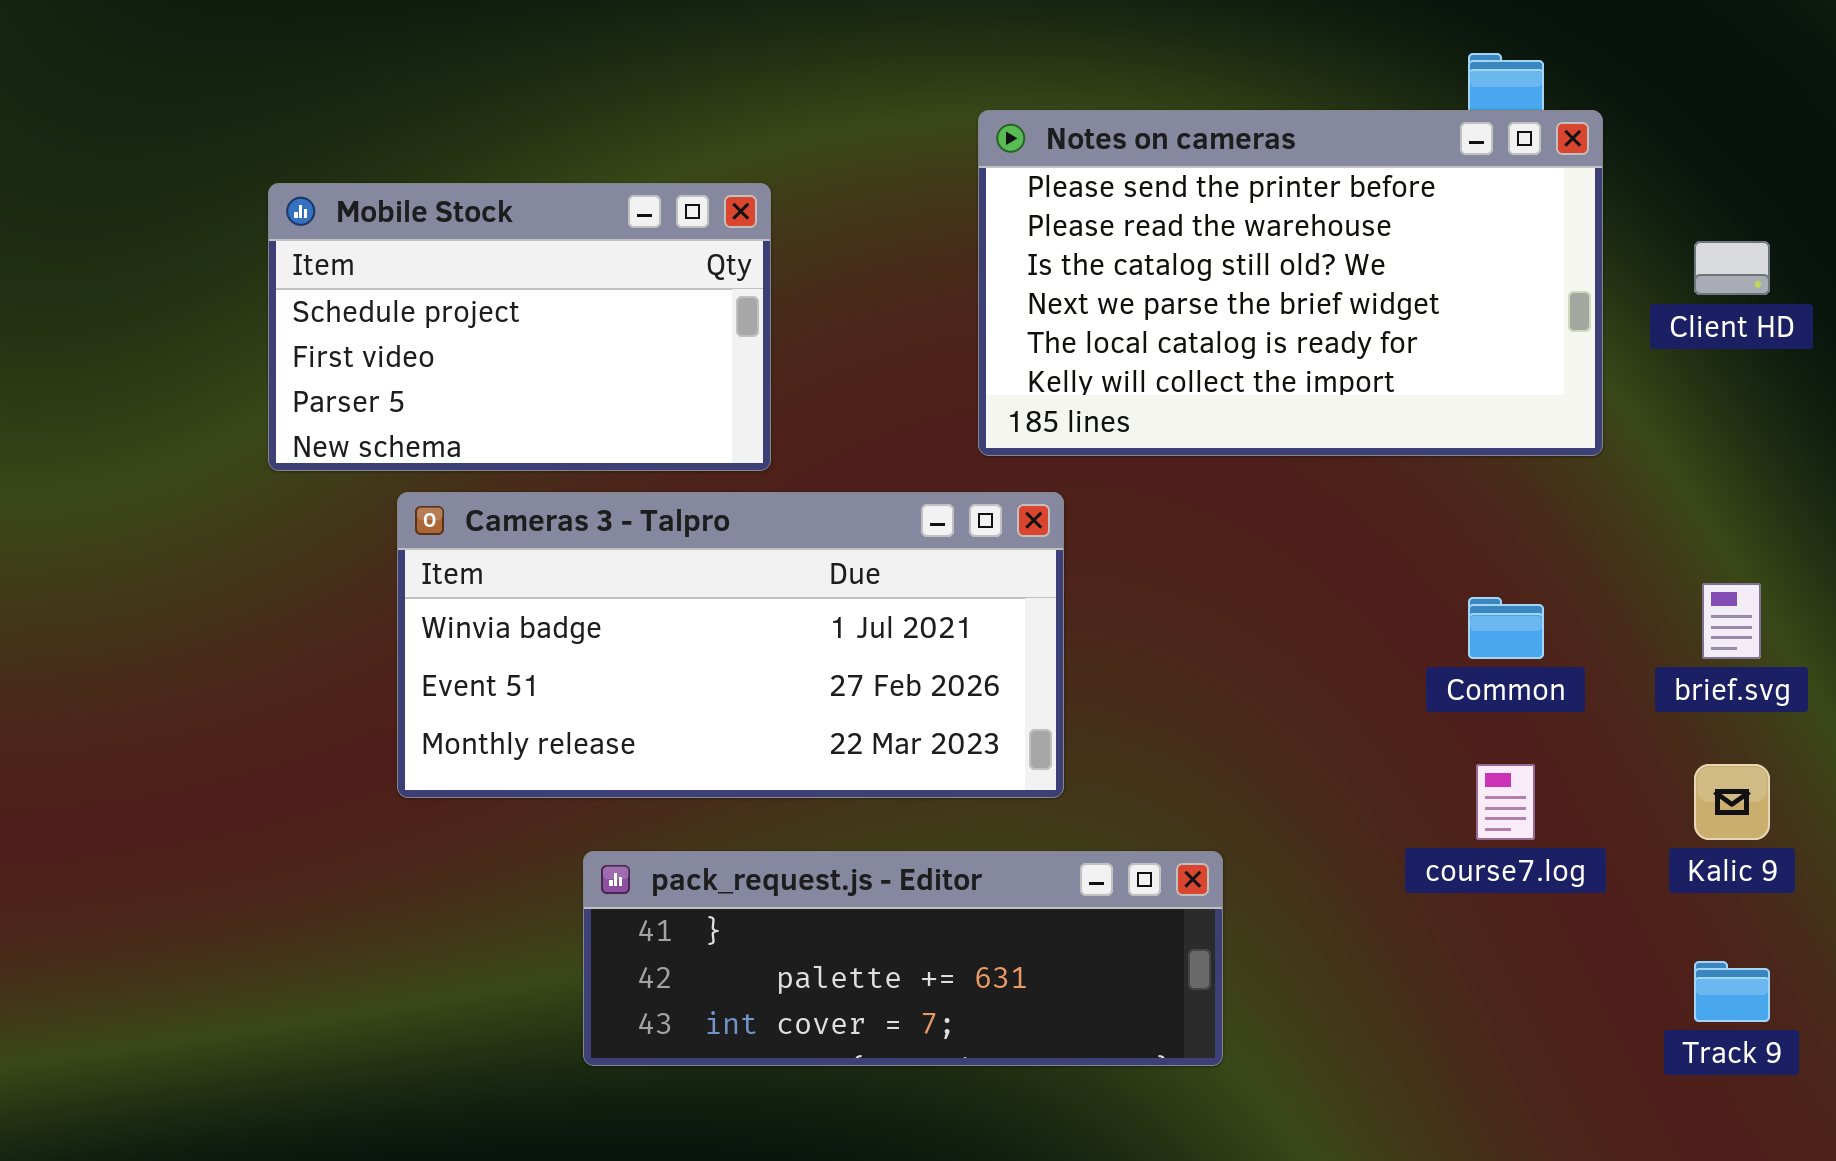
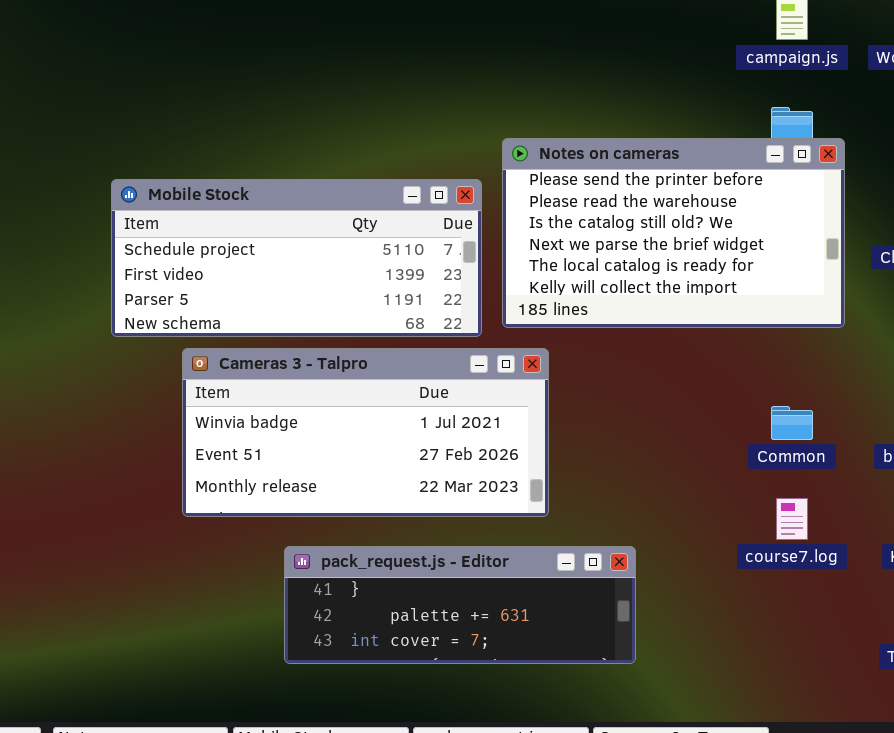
Mobile Stock: [268,183,771,471] -> [111,179,482,337], resized

